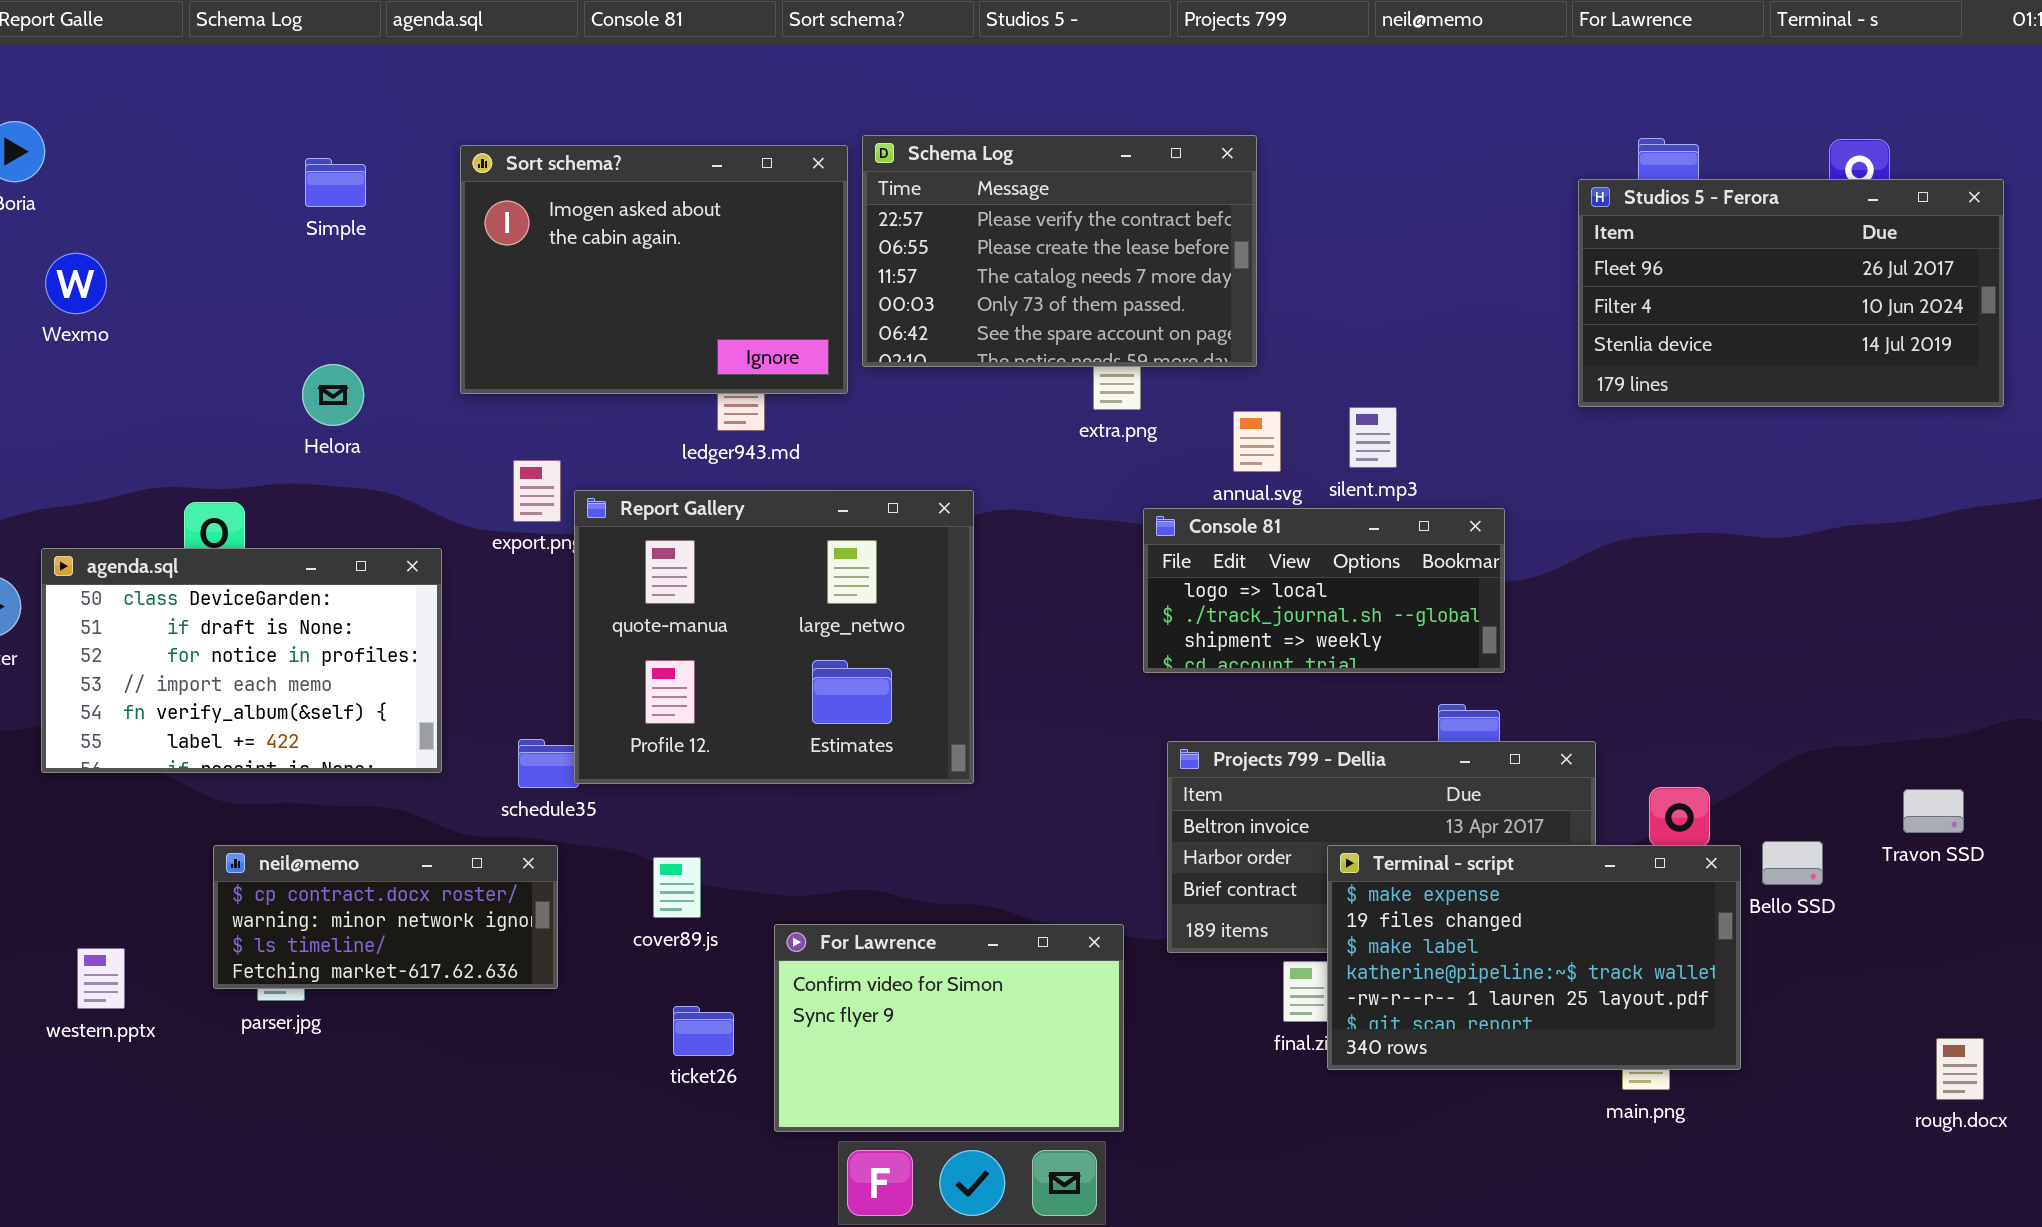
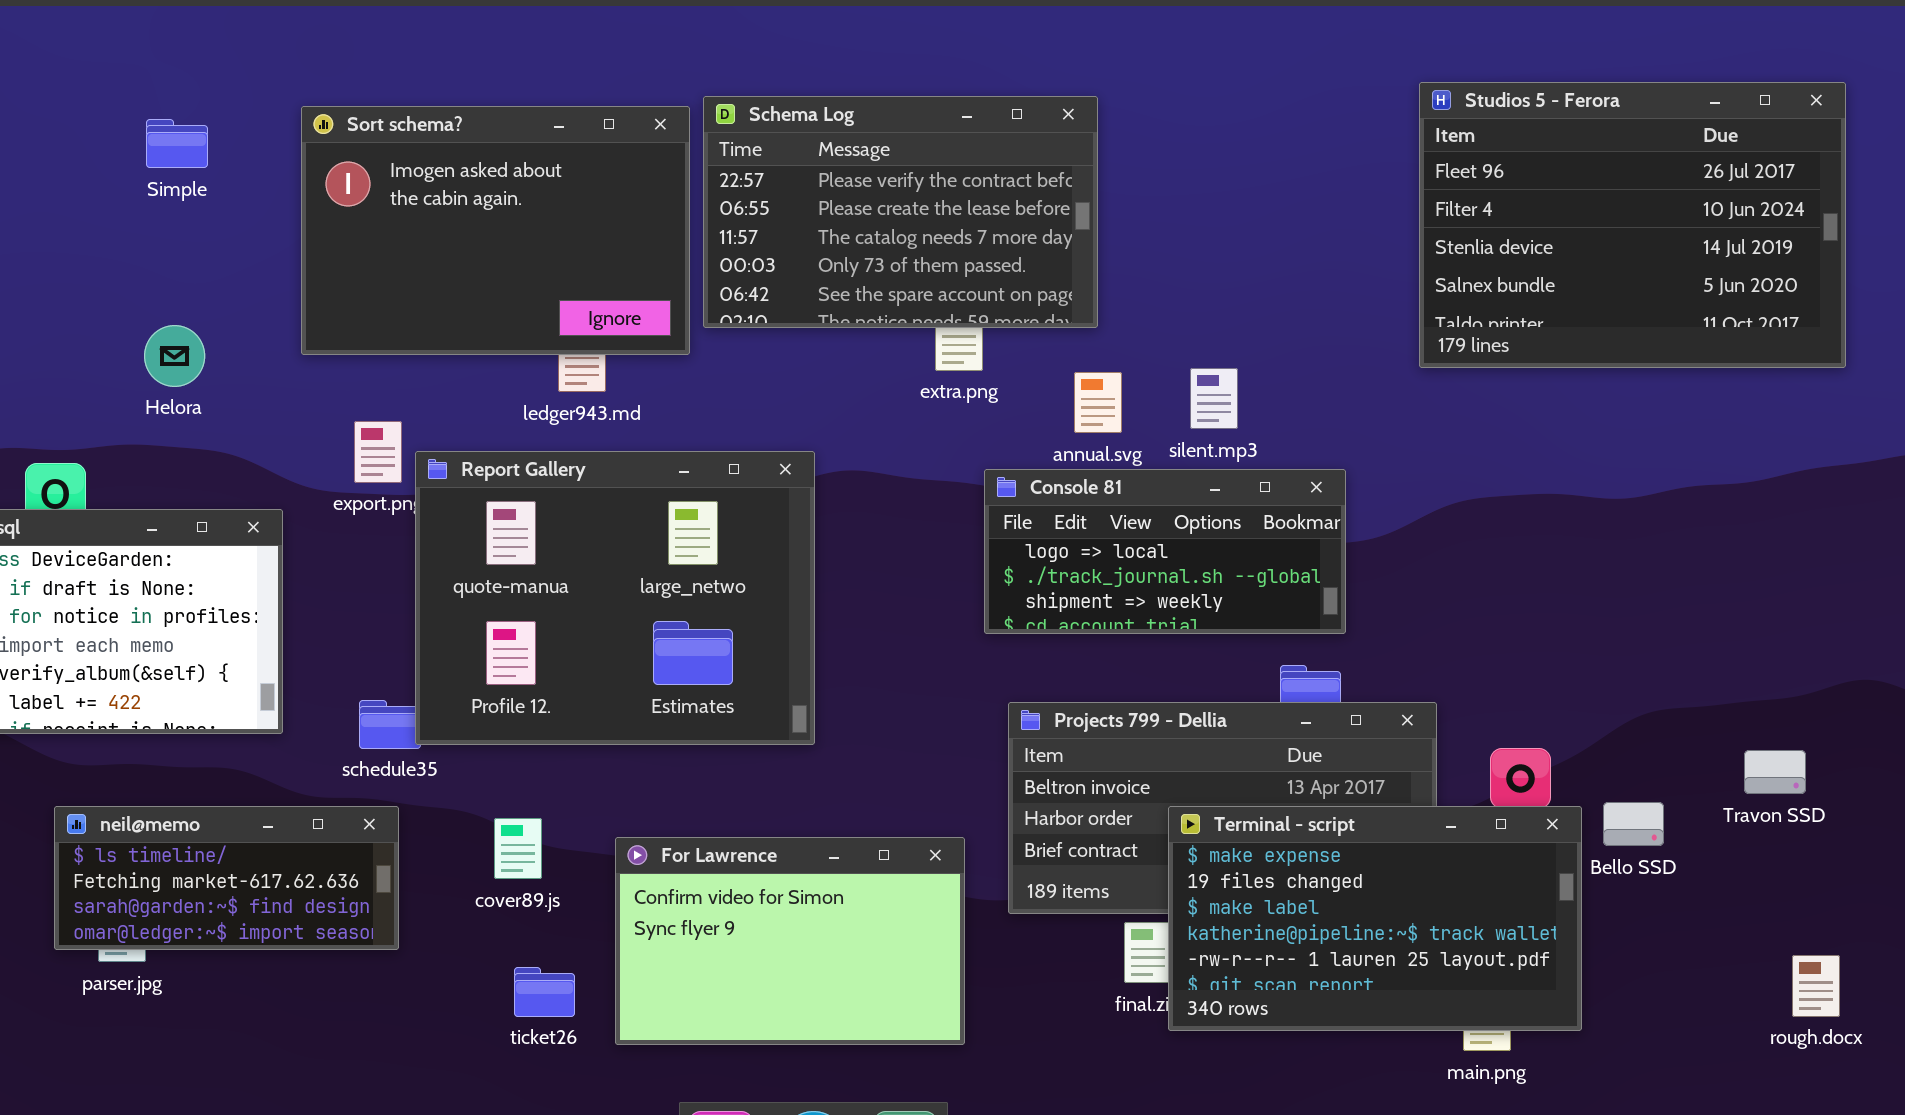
Studios 5 - Ferora: [1578,179,2004,407] -> [1419,82,1846,368], resized
neil@memo: [213,845,558,989] -> [54,806,399,950], scrolled down 2 rows
For Lawrence: [774,924,1124,1132] -> [615,837,965,1045], moved
rough.docx: [1936,1038,1984,1100] -> [1792,955,1840,1017], moved

